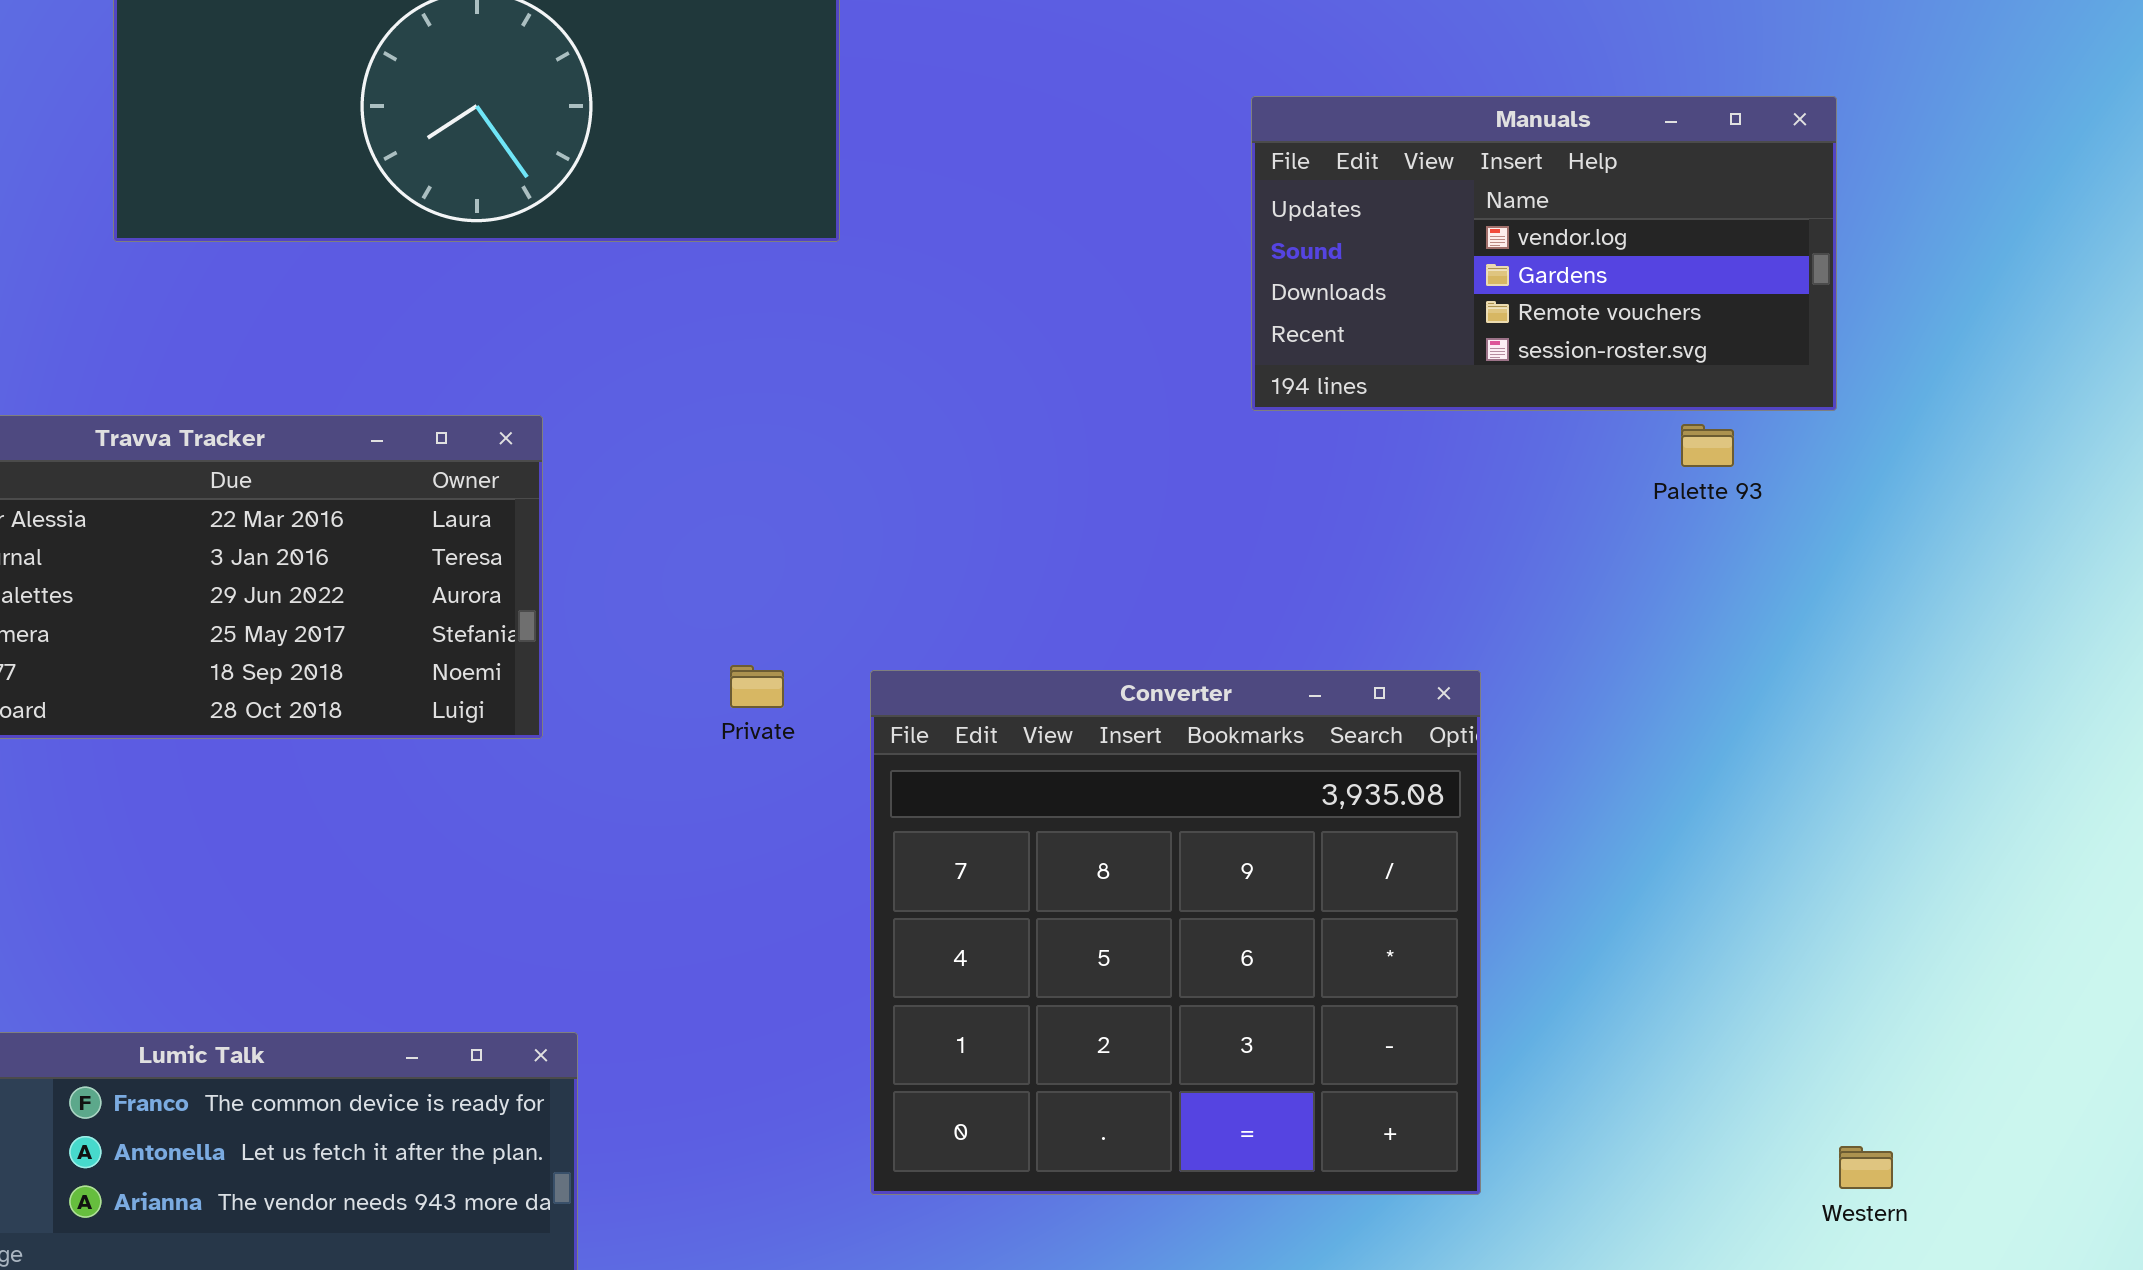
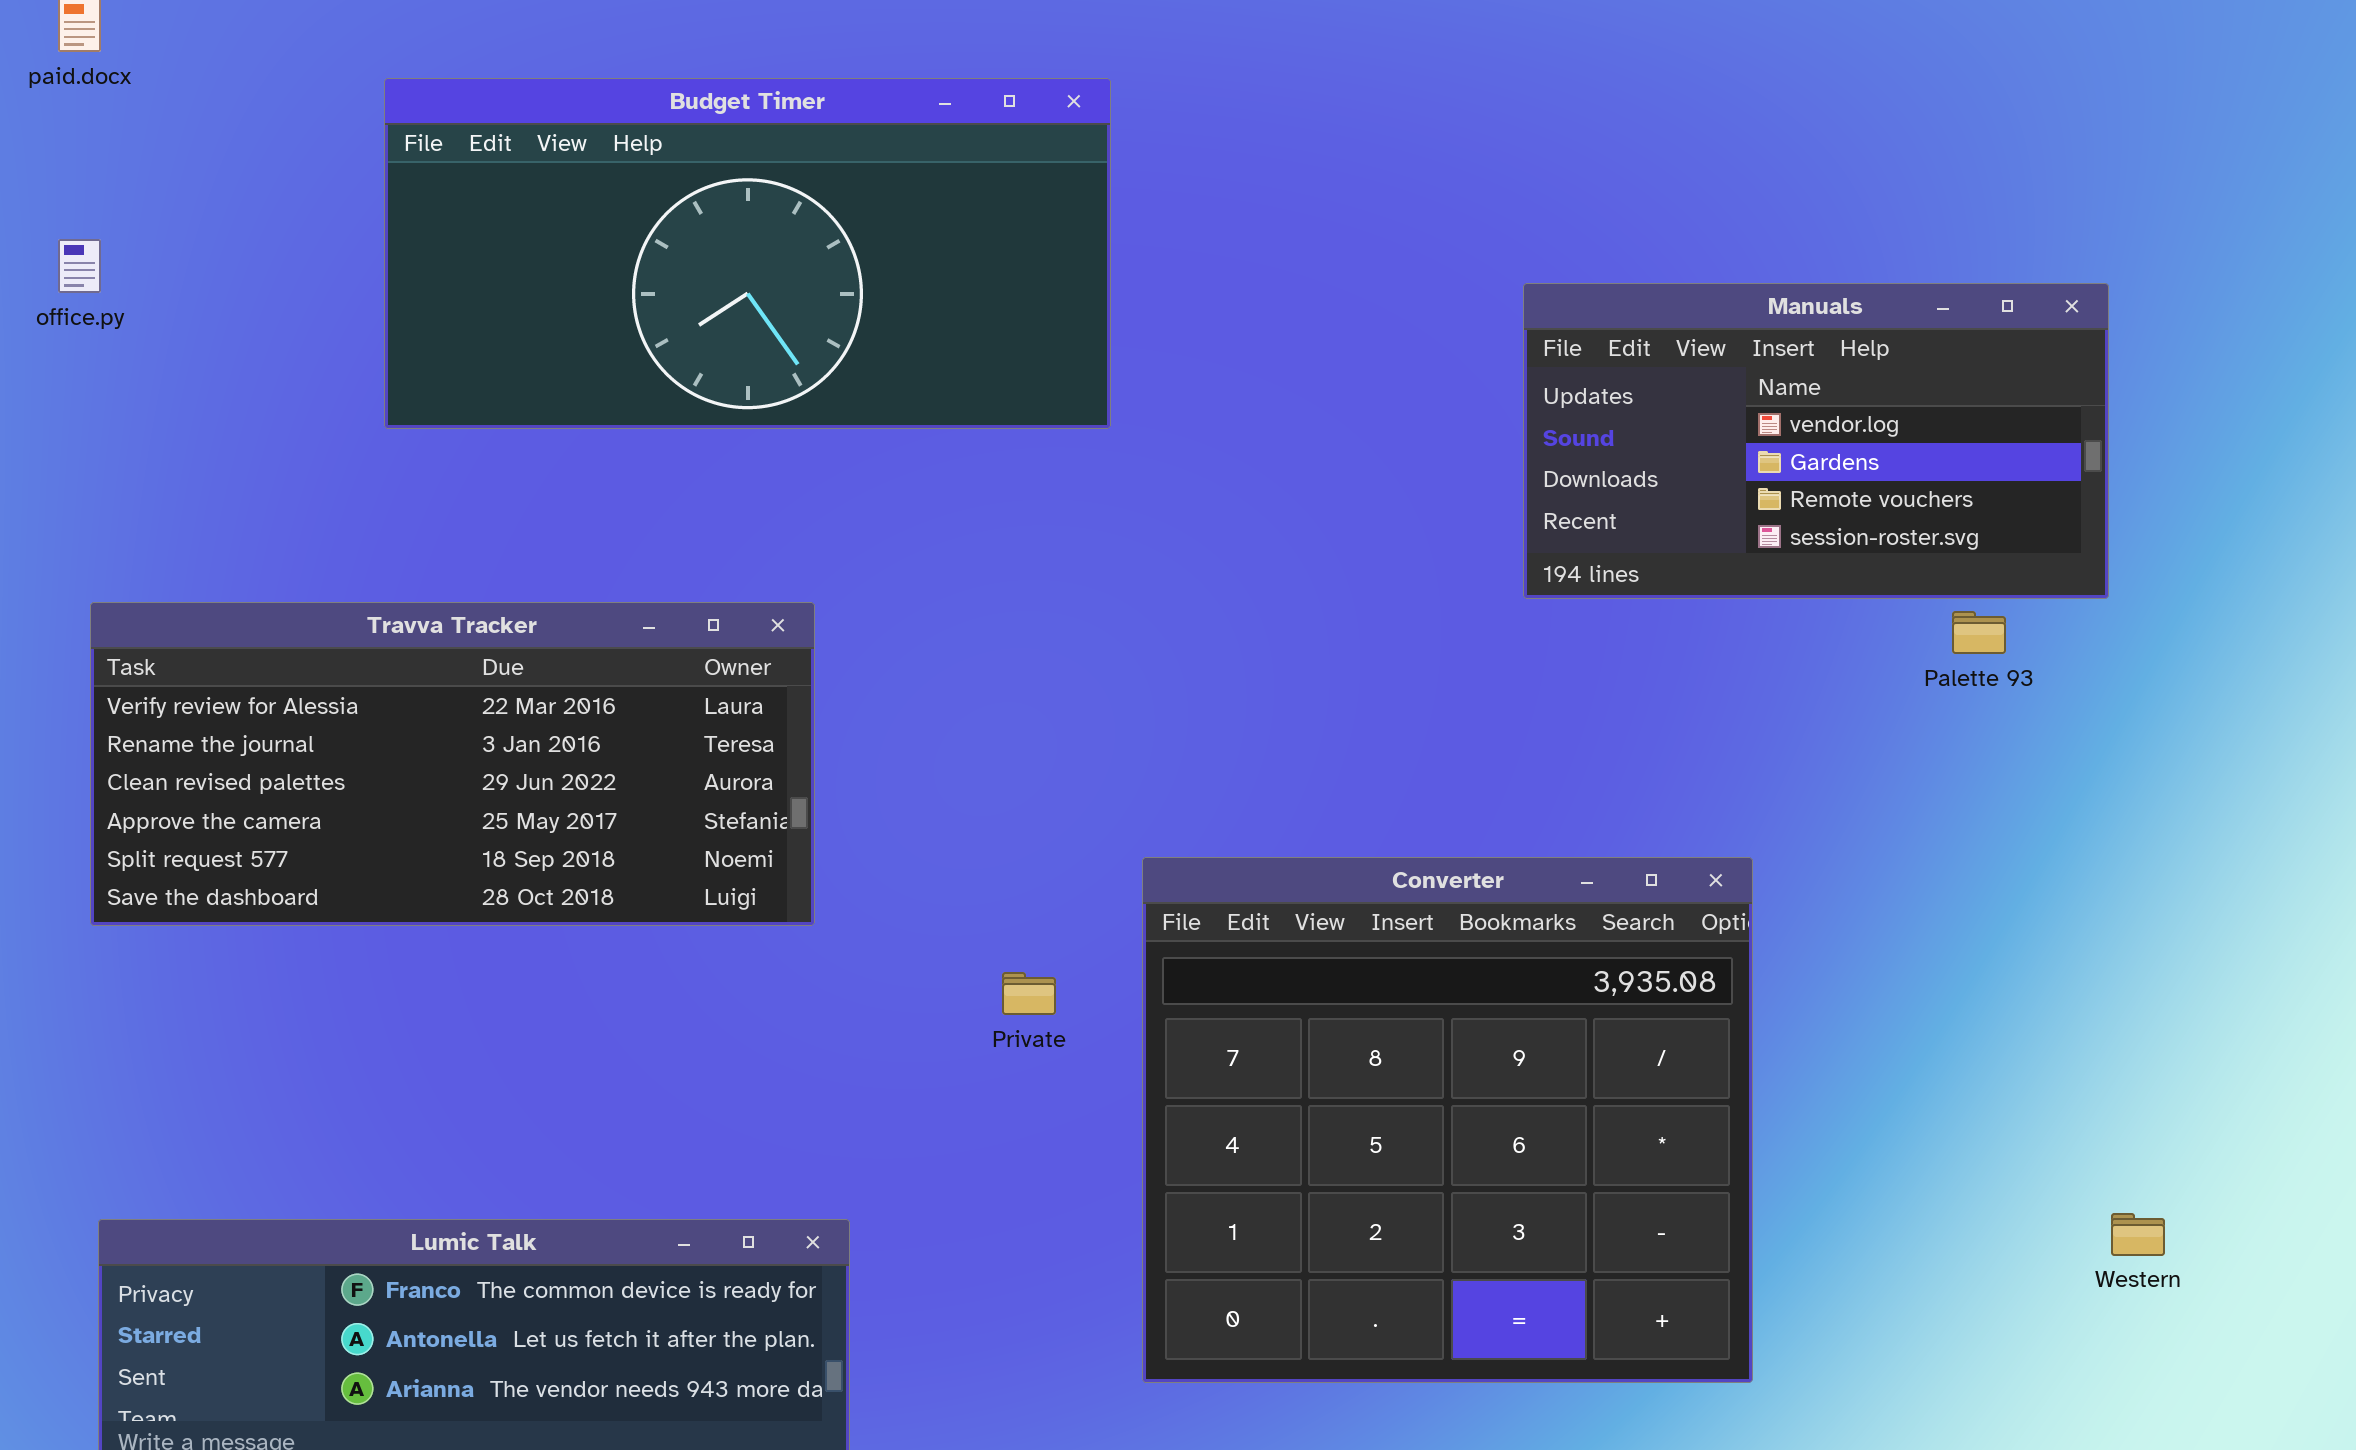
Private: [730,665,784,708] -> [1002,972,1056,1015], moved
Western: [1839,1146,1893,1189] -> [2111,1213,2165,1256], moved

